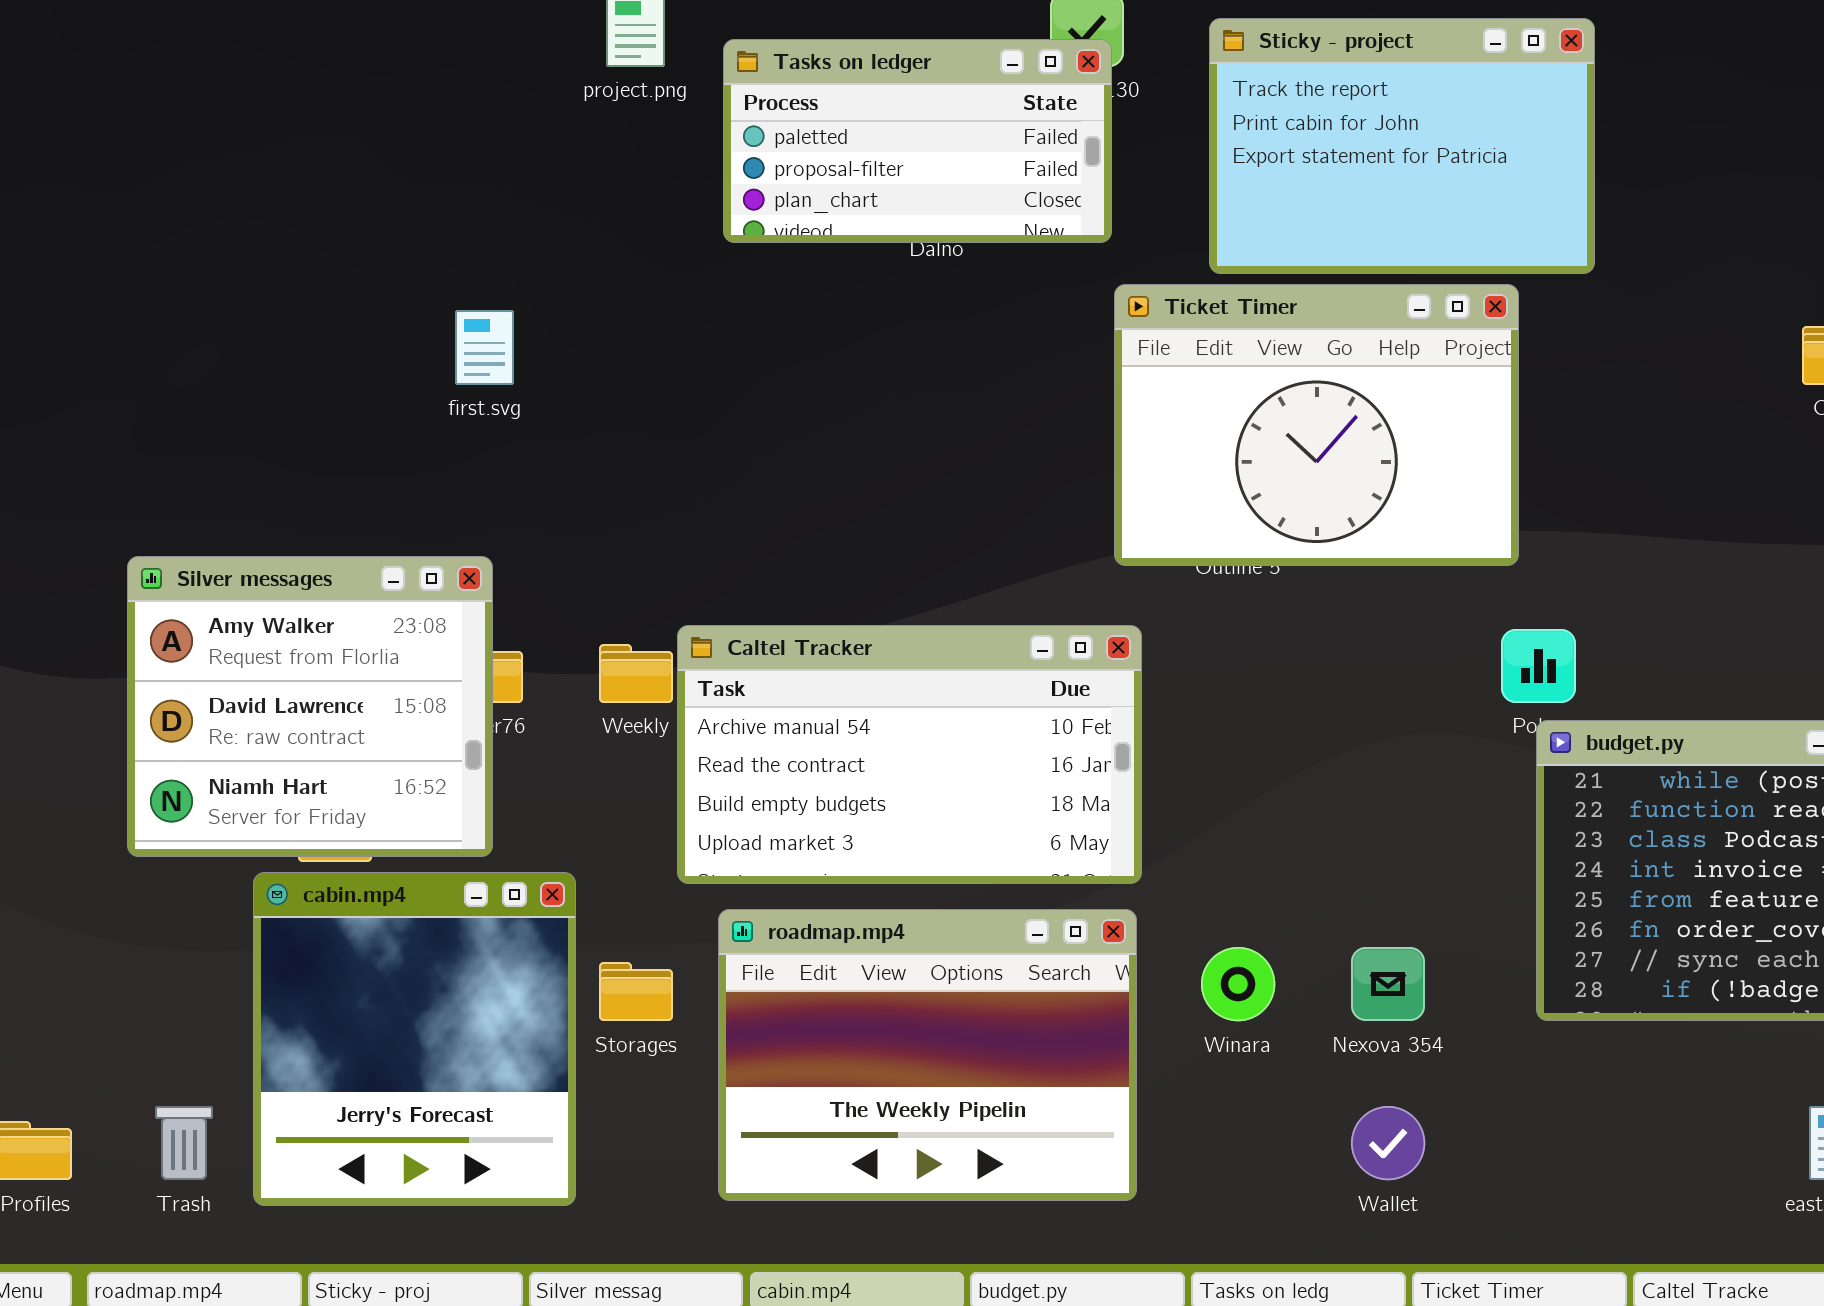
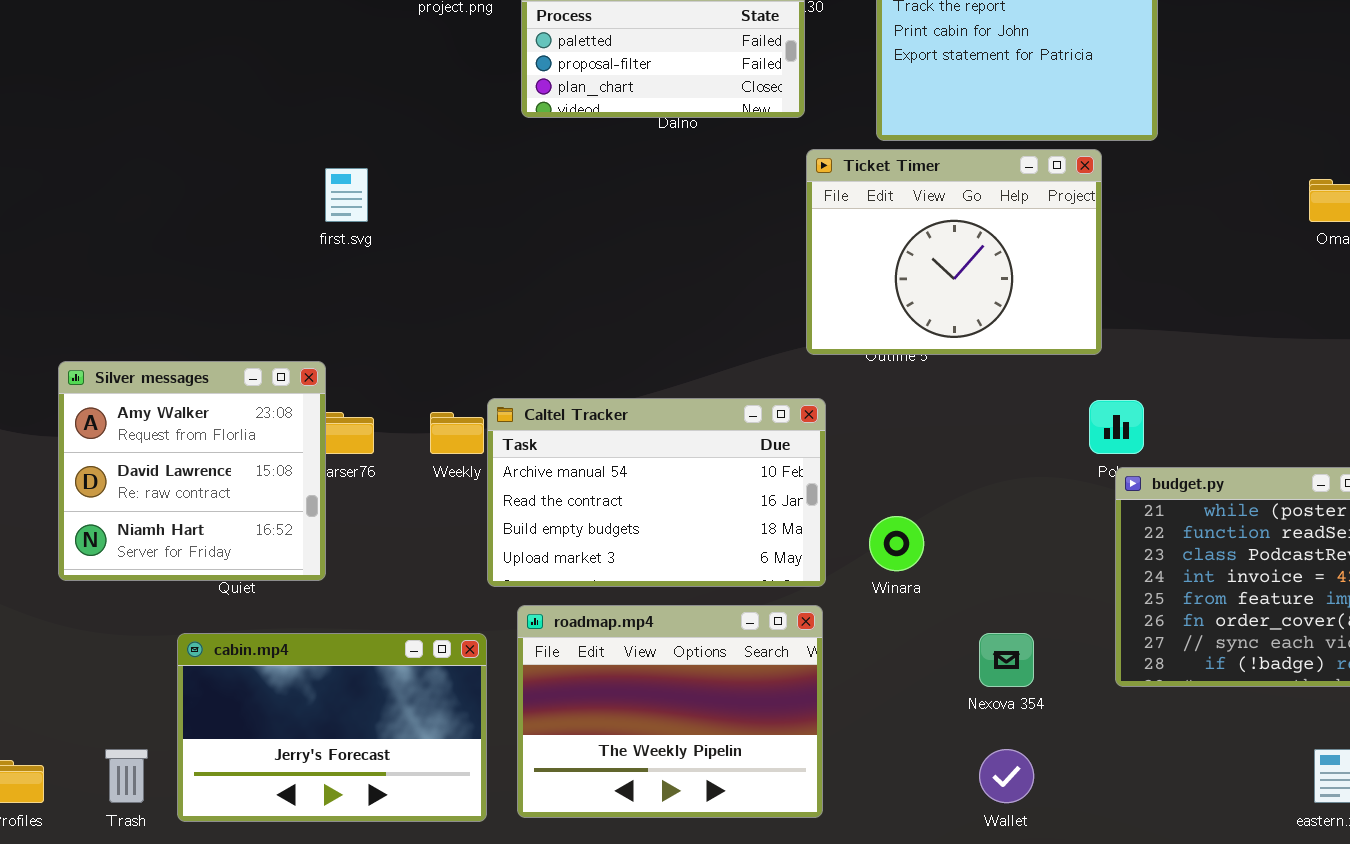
Silver messages: [127,556,493,857] -> [58,361,326,581], moved
cabin.mp4: [253,872,576,1206] -> [177,633,487,822], resized
Winara: [1201,947,1275,1021] -> [869,516,924,571], moved

